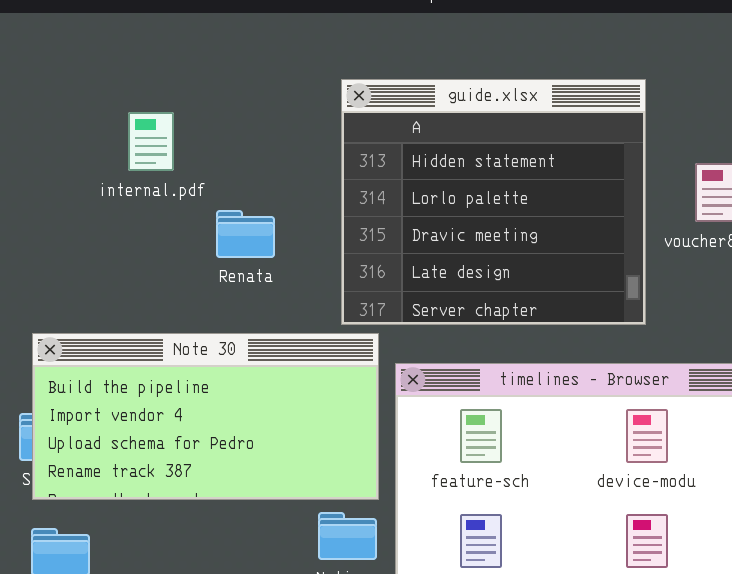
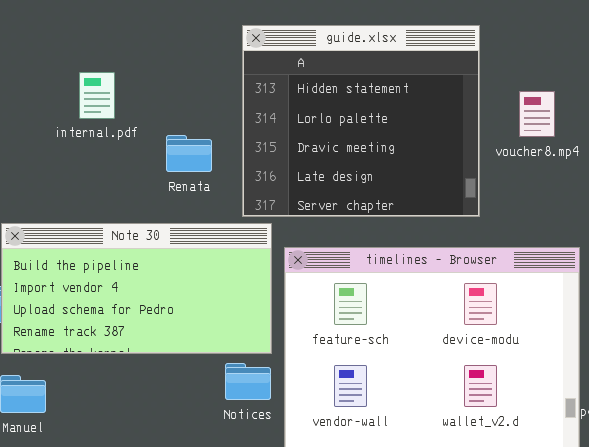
internal.pdf: [128,112,174,171] -> [79,72,115,119], moved
Renata: [216,210,275,258] -> [166,135,212,172], moved

